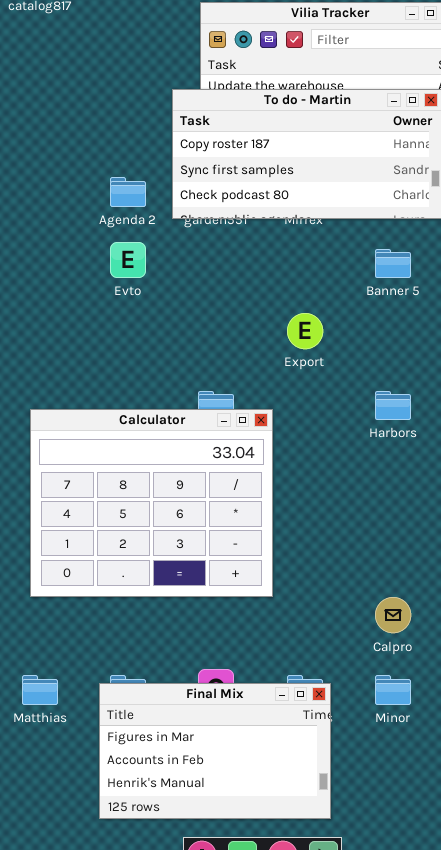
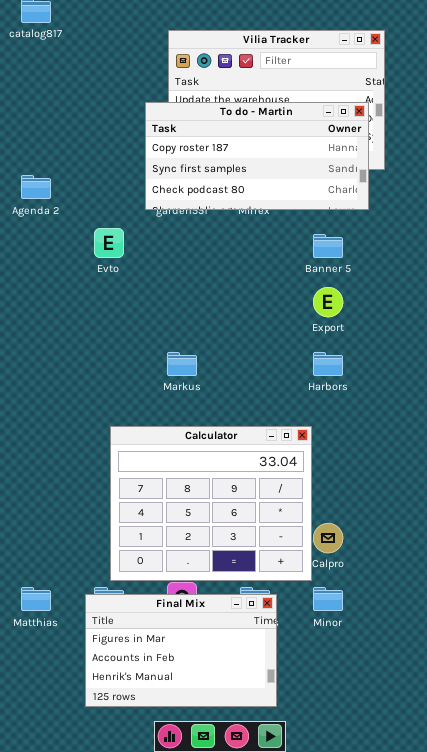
Agenda 2: [110,177,146,207] -> [21,175,51,199], moved
Export: [287,313,323,349] -> [313,287,343,317], moved
Calculator: [30,409,273,597] -> [110,426,312,581], moved

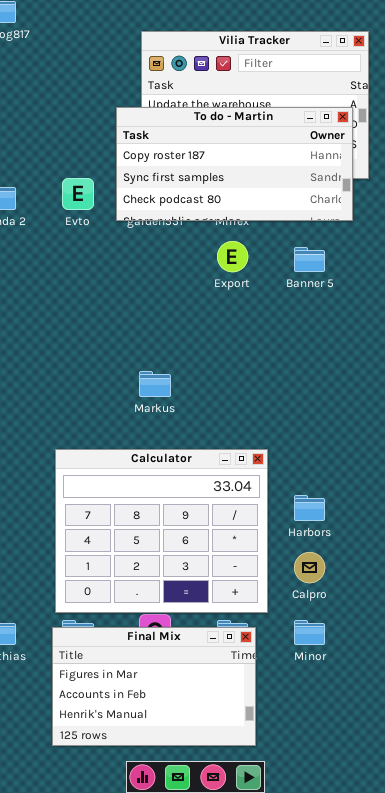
Evto: [94,228,124,258] -> [62,178,94,210], moved
Export: [313,287,343,317] -> [217,241,248,272], moved
Harbors: [313,352,343,376] -> [294,495,325,521], moved
Calculator: [110,426,312,581] -> [55,449,268,613], moved

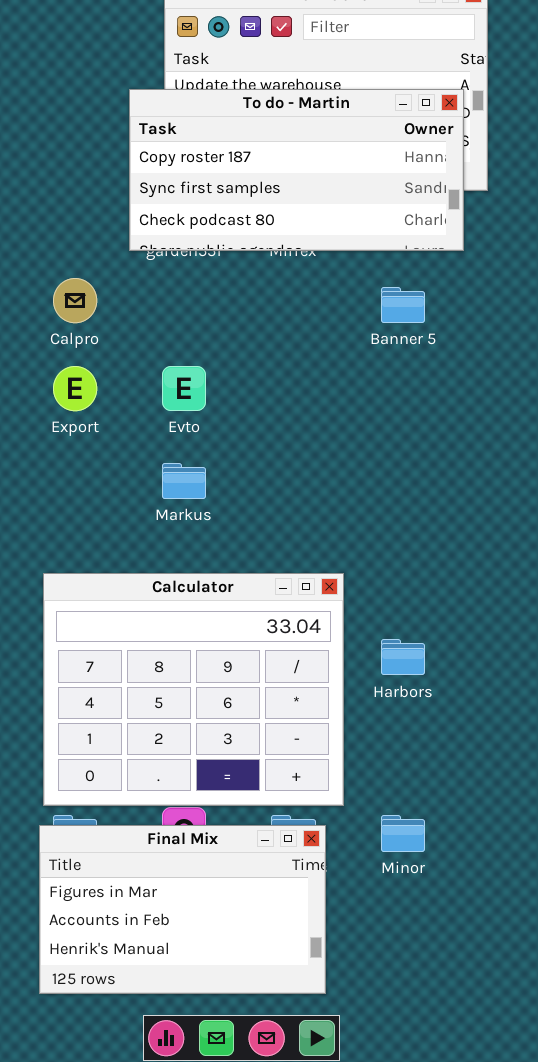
Evto: [62,178,94,210] -> [162,366,206,411], moved
Export: [217,241,248,272] -> [53,366,97,411], moved
Calpro: [294,552,325,583] -> [53,278,97,323], moved

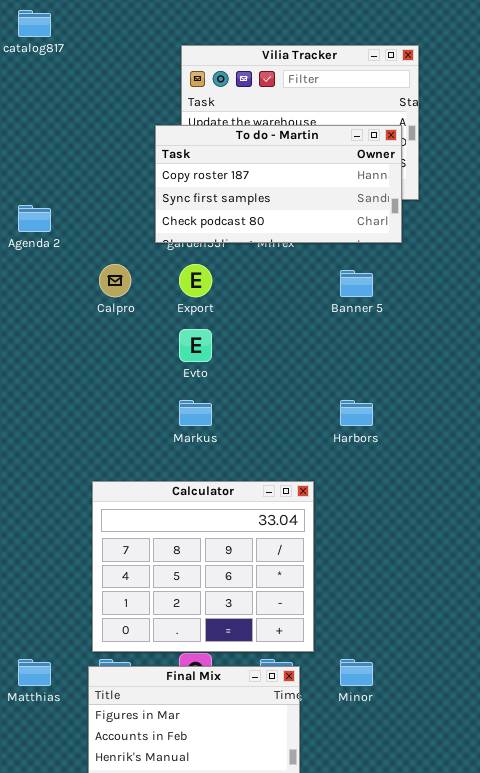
Export: [53,366,97,411] -> [179,264,212,297], moved
Harbors: [381,639,425,675] -> [340,400,373,426], moved

